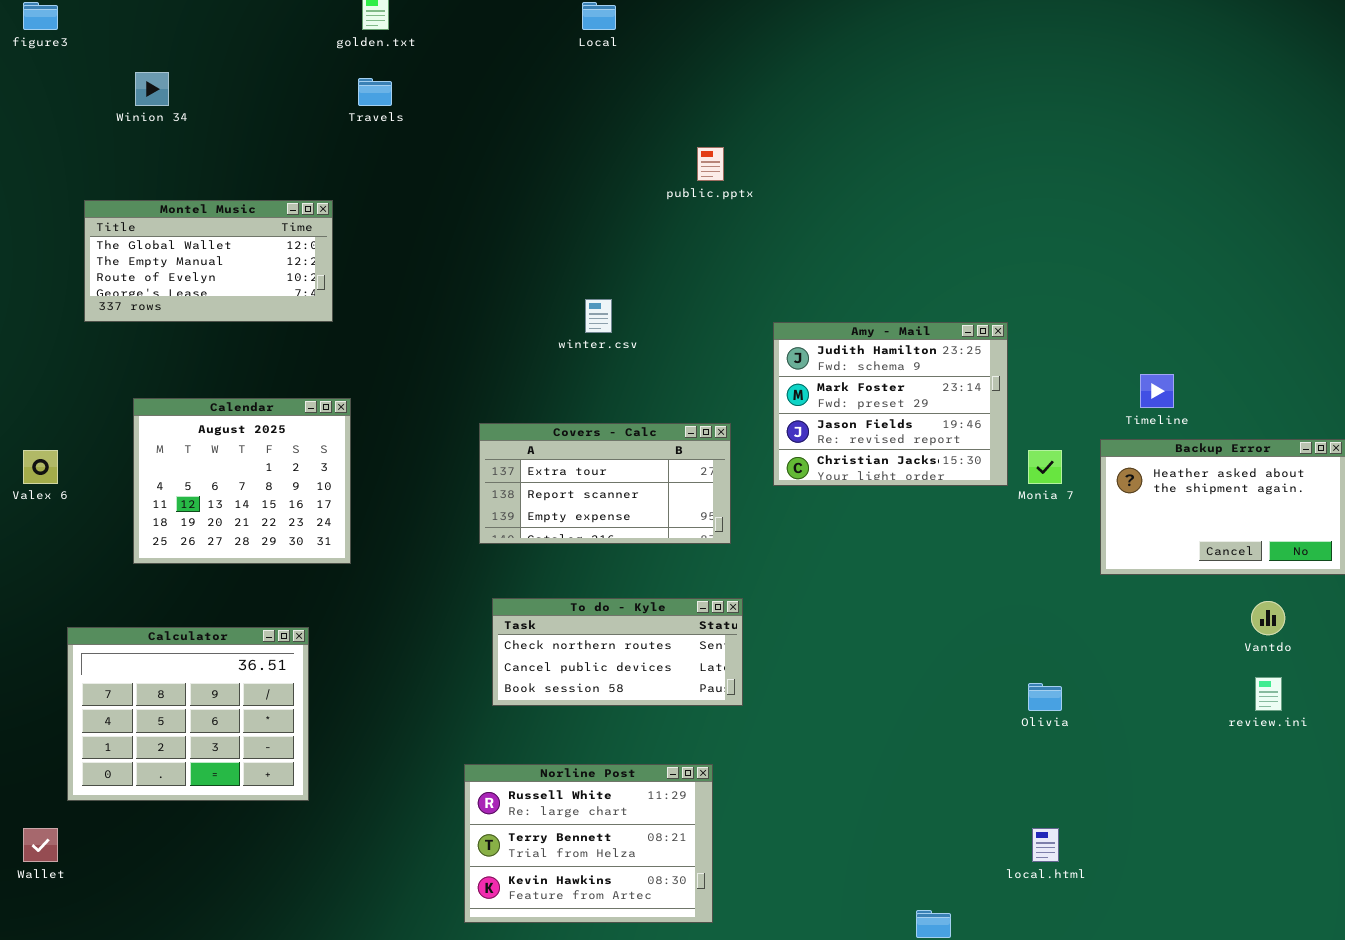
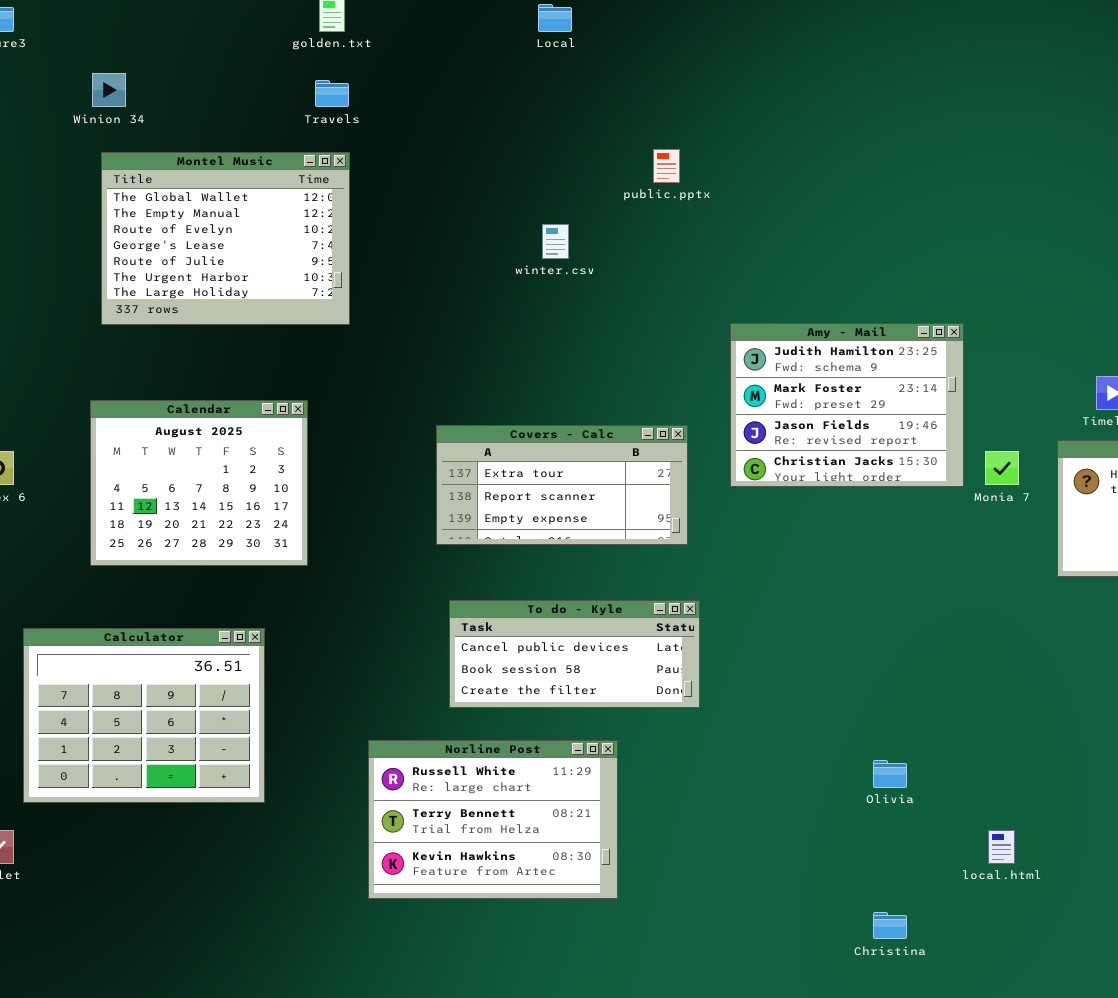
Montel Music: [84,200,333,322] -> [101,152,350,325], moved, resized
winter.csv: [585,299,612,333] -> [542,224,569,259], moved
To do - Kyle: [492,598,743,706] -> [449,600,700,708], scrolled down 1 row
Olivia: [1028,683,1062,711] -> [873,760,907,788], moved
Norline Post: [464,764,713,923] -> [368,740,618,899], moved

